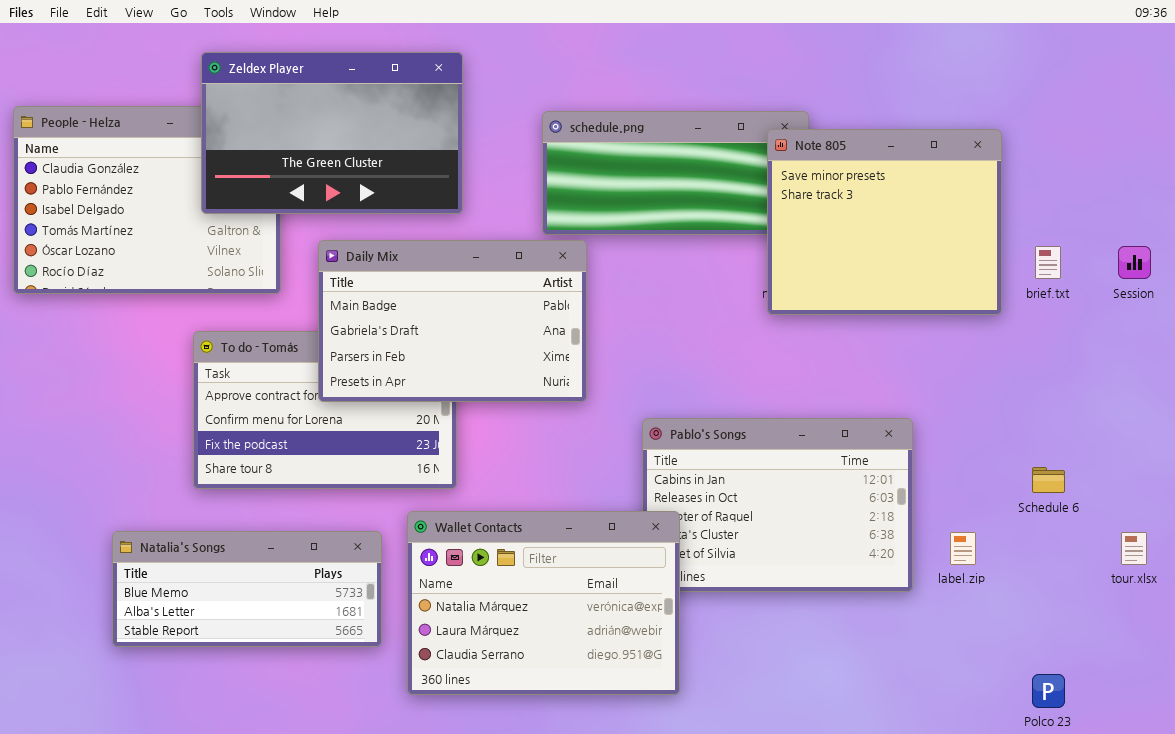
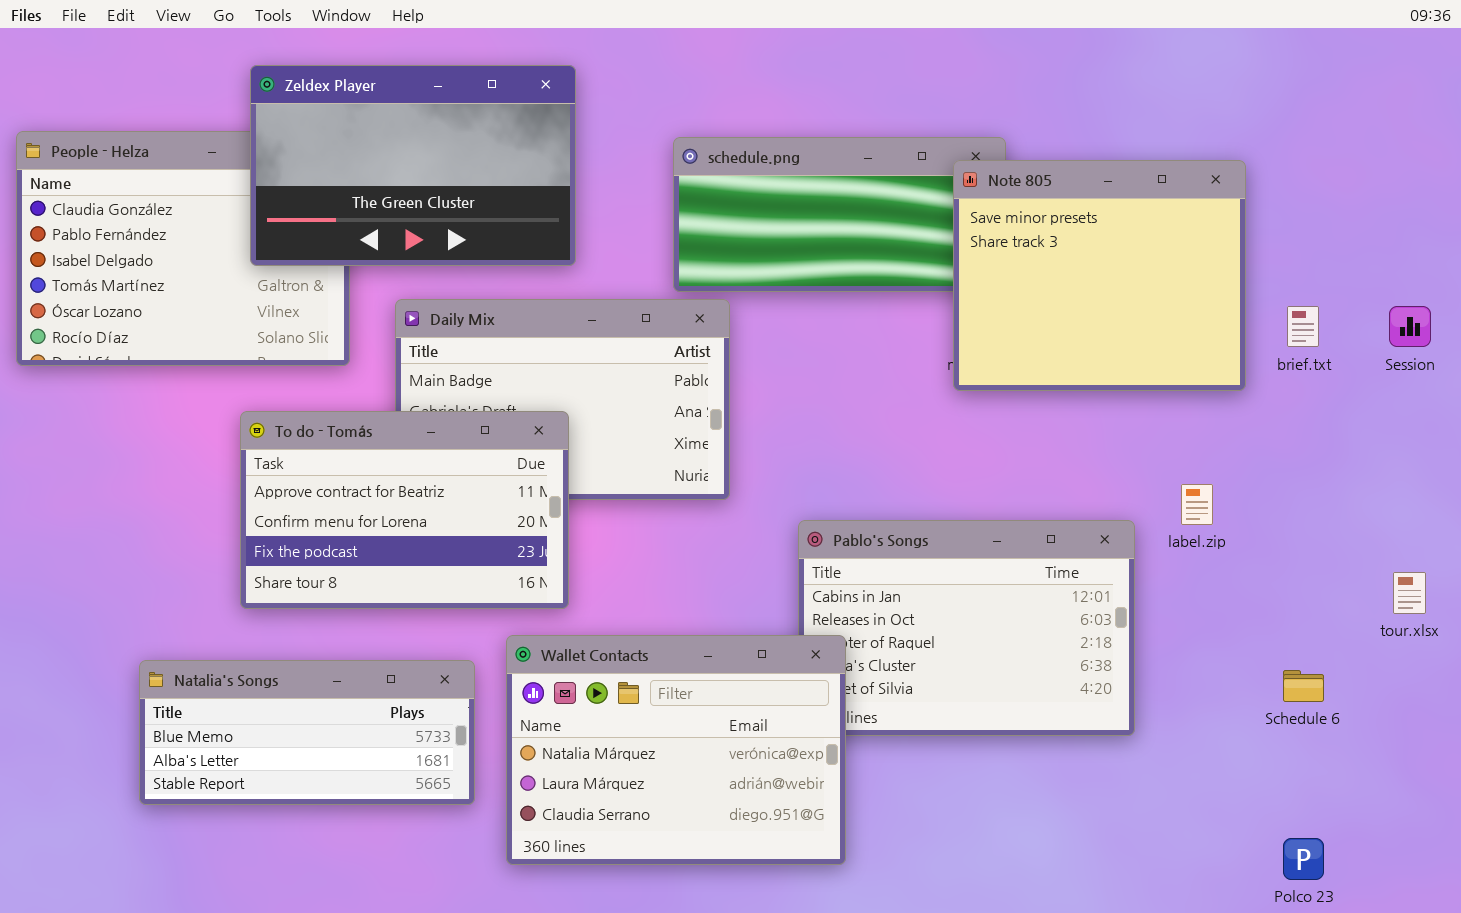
To do - Tomás: [193,331,457,489] -> [240,411,569,609], raised
Schedule 6: [1032,467,1065,493] -> [1283,670,1324,702], moved
label.zip: [950,532,976,565] -> [1181,484,1213,525], moved
tour.xlsx: [1121,532,1147,565] -> [1393,572,1426,614], moved

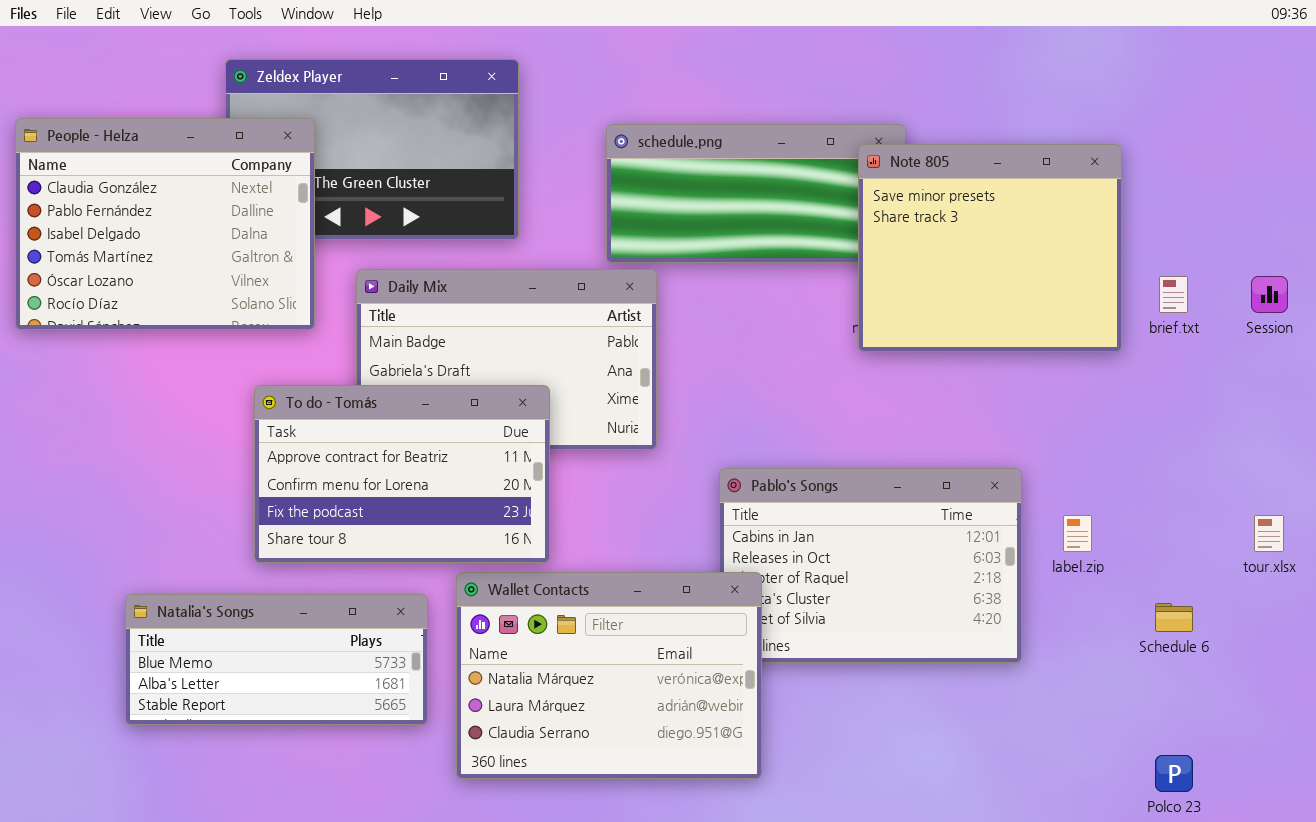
People - Helza: [16,131,350,366] -> [15,118,315,330], raised
To do - Tomás: [240,411,569,609] -> [254,385,550,563], moved
label.zip: [1181,484,1213,525] -> [1063,515,1092,552], moved

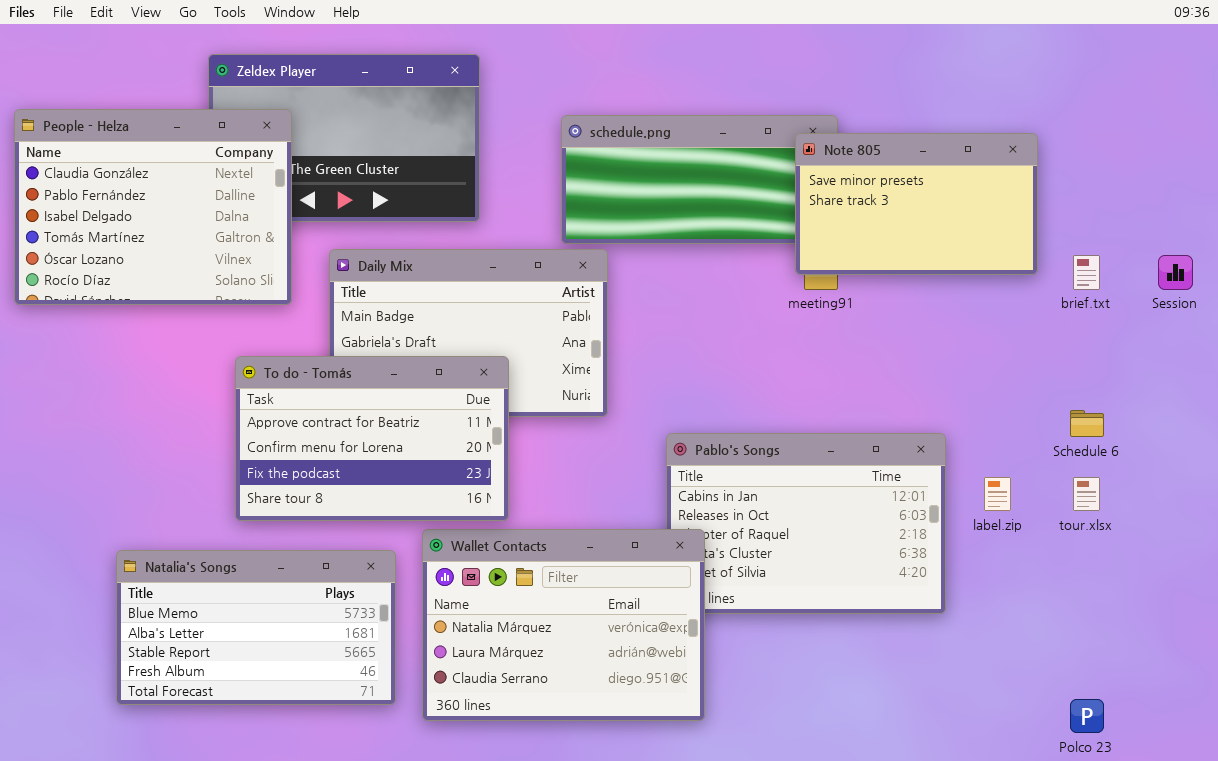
Note 805: [858,144,1122,352] -> [795,133,1038,275], resized
tour.xlsx: [1254,515,1284,552] -> [1073,477,1100,511], moved
Natalia's Songs: [125,594,428,725] -> [116,550,396,705], resized
Schedule 6: [1155,603,1193,632] -> [1070,410,1104,437], moved

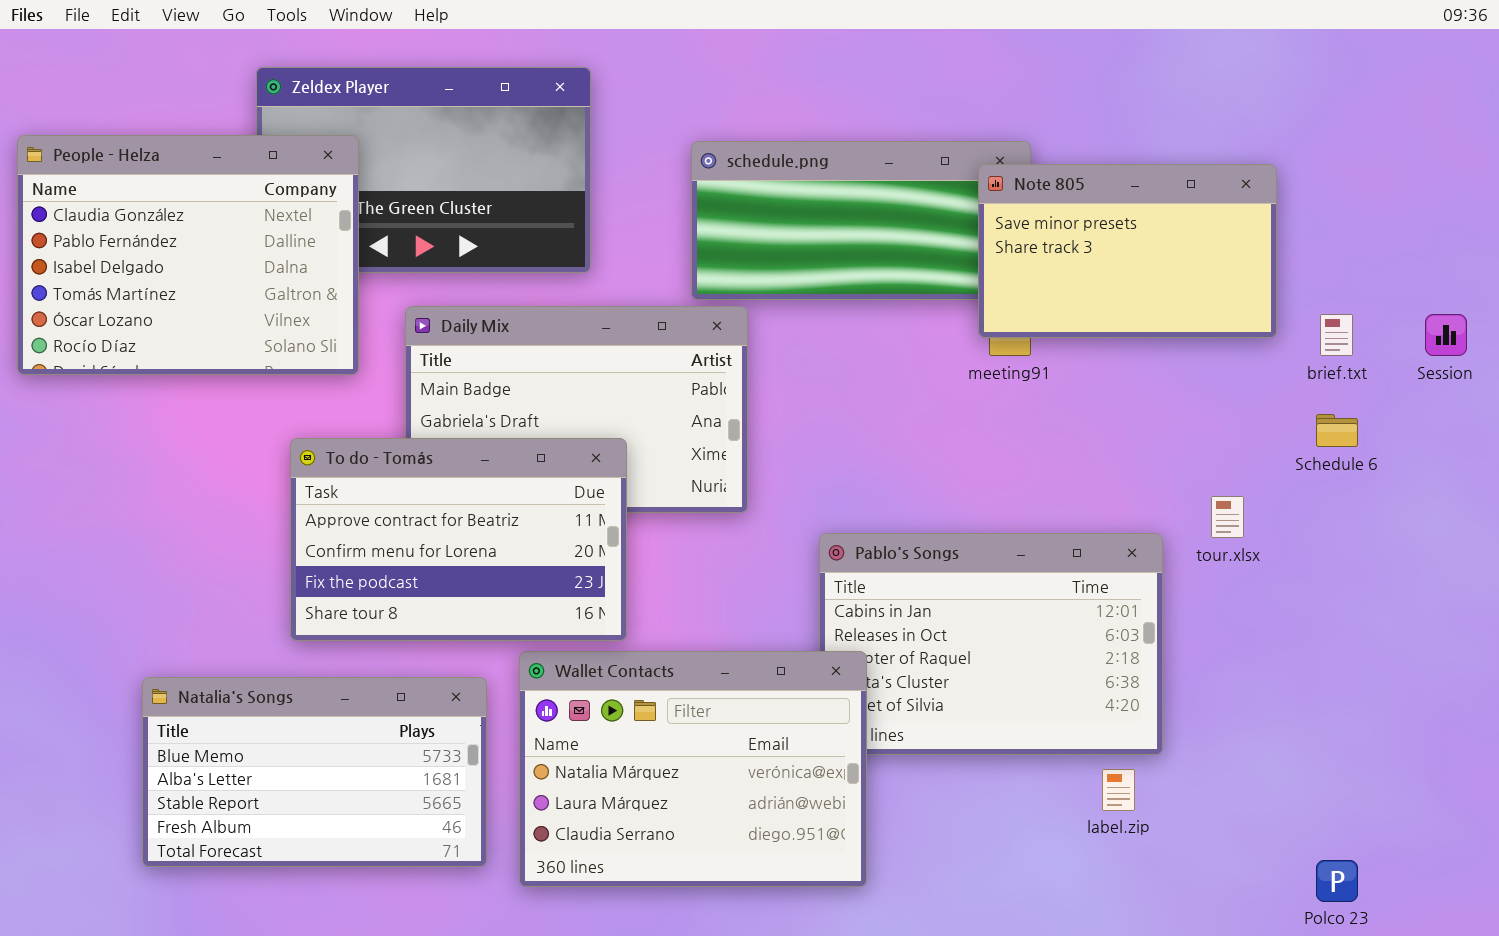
Schedule 6: [1070,410,1104,437] -> [1316,414,1358,447], moved
label.zip: [984,477,1011,511] -> [1102,769,1135,811], moved
tour.xlsx: [1073,477,1100,511] -> [1211,496,1244,538], moved

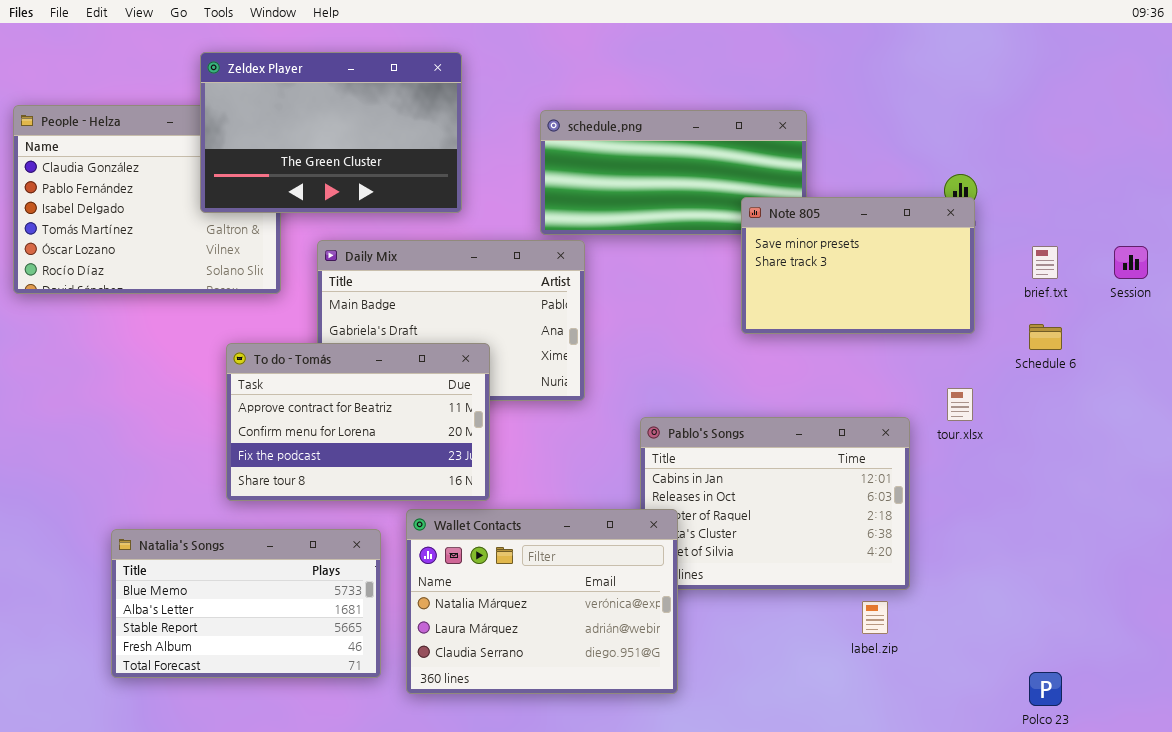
Zeldex Player: [256,67,591,273] -> [200,52,462,213], raised
Note 805: [978,164,1277,338] -> [741,197,975,334], moved

